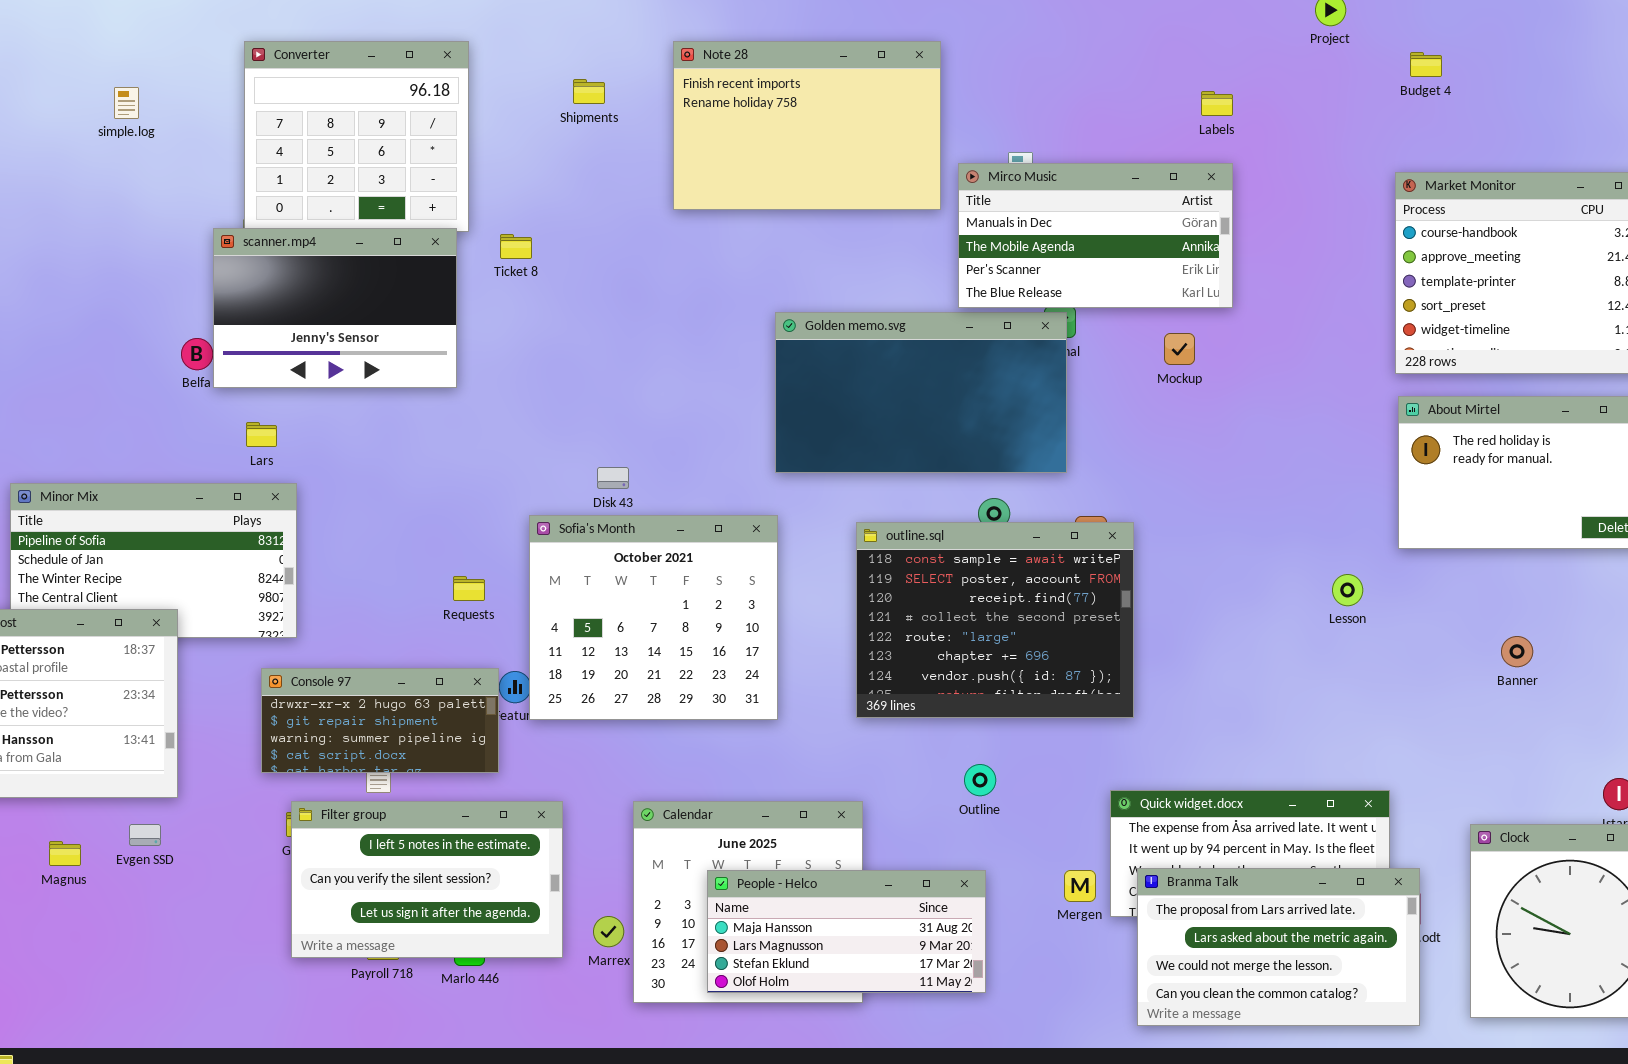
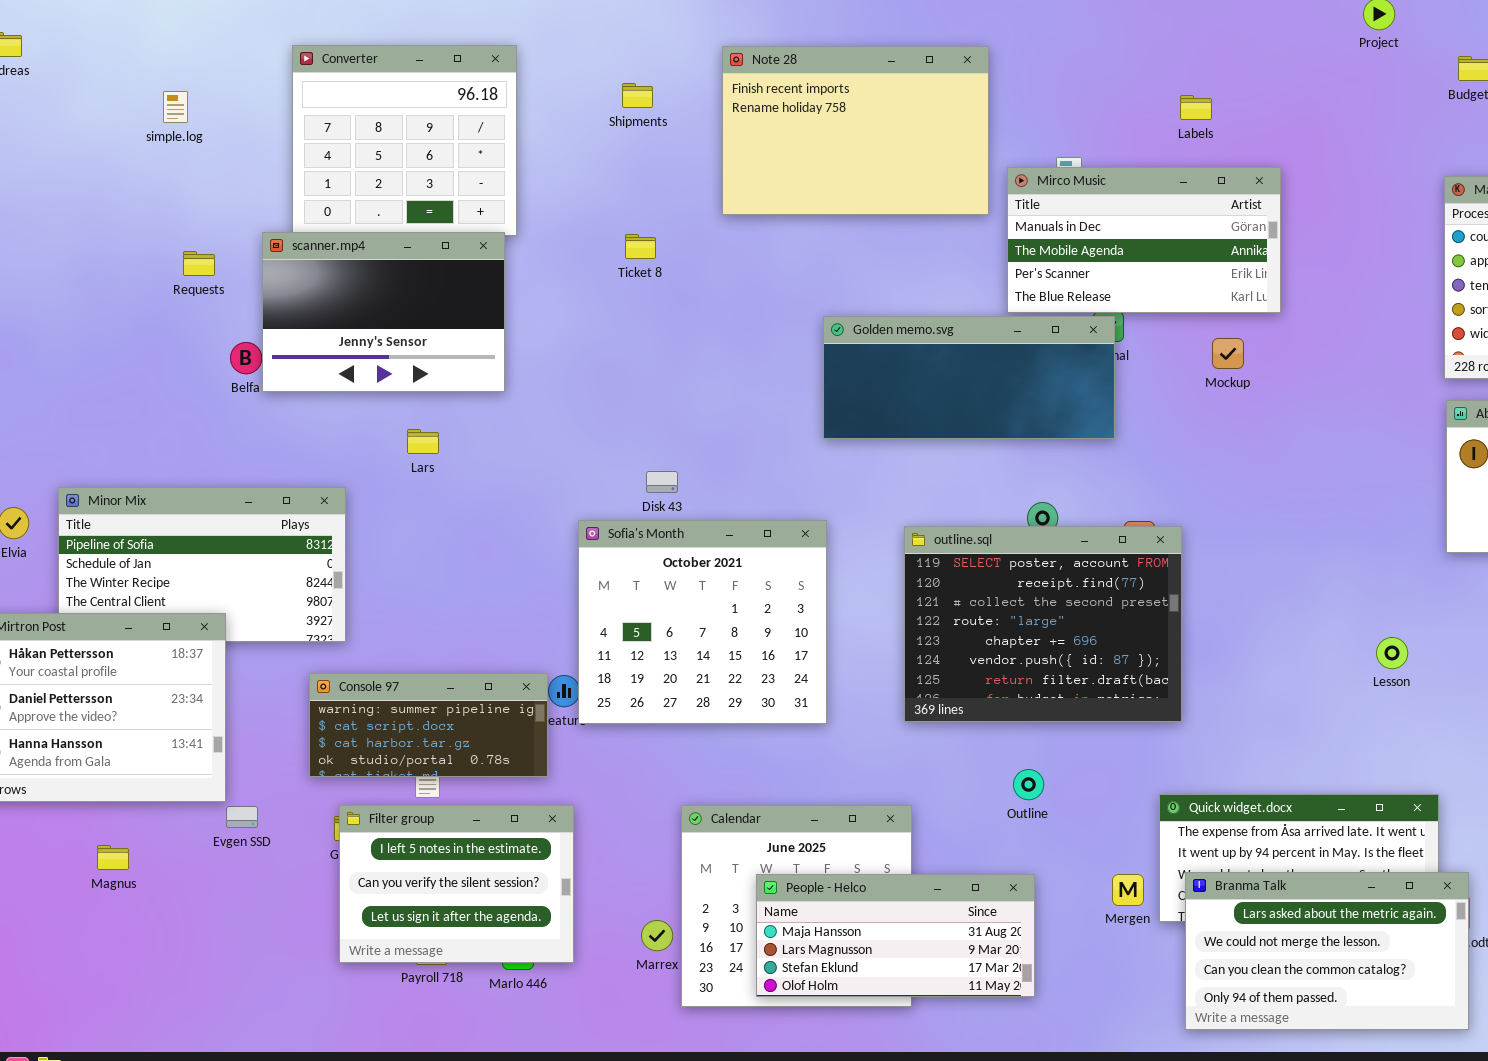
Labels: [1201,91,1233,116] -> [1180,95,1212,120], moved
Ticket 8: [500,234,532,259] -> [625,234,656,259], moved
Golden memo.svg: [775,312,1067,473] -> [823,316,1115,439], resized
Lars: [246,422,277,447] -> [407,429,439,454], moved
outline.sql: [856,522,1134,718] -> [904,526,1182,722], scrolled down 1 row
Lesson: [1332,574,1363,606] -> [1376,637,1408,669], moved
Requests: [453,576,485,601] -> [183,251,215,276], moved
Console 97: [261,668,499,773] -> [309,673,548,777], scrolled down 2 rows
Filter group: [291,801,563,958] -> [339,805,574,963], resized
Evgen SSD: [129,824,161,846] -> [226,806,258,828], moved
Branma Talk: [1137,868,1420,1026] -> [1185,872,1469,1030], scrolled down 1 row

